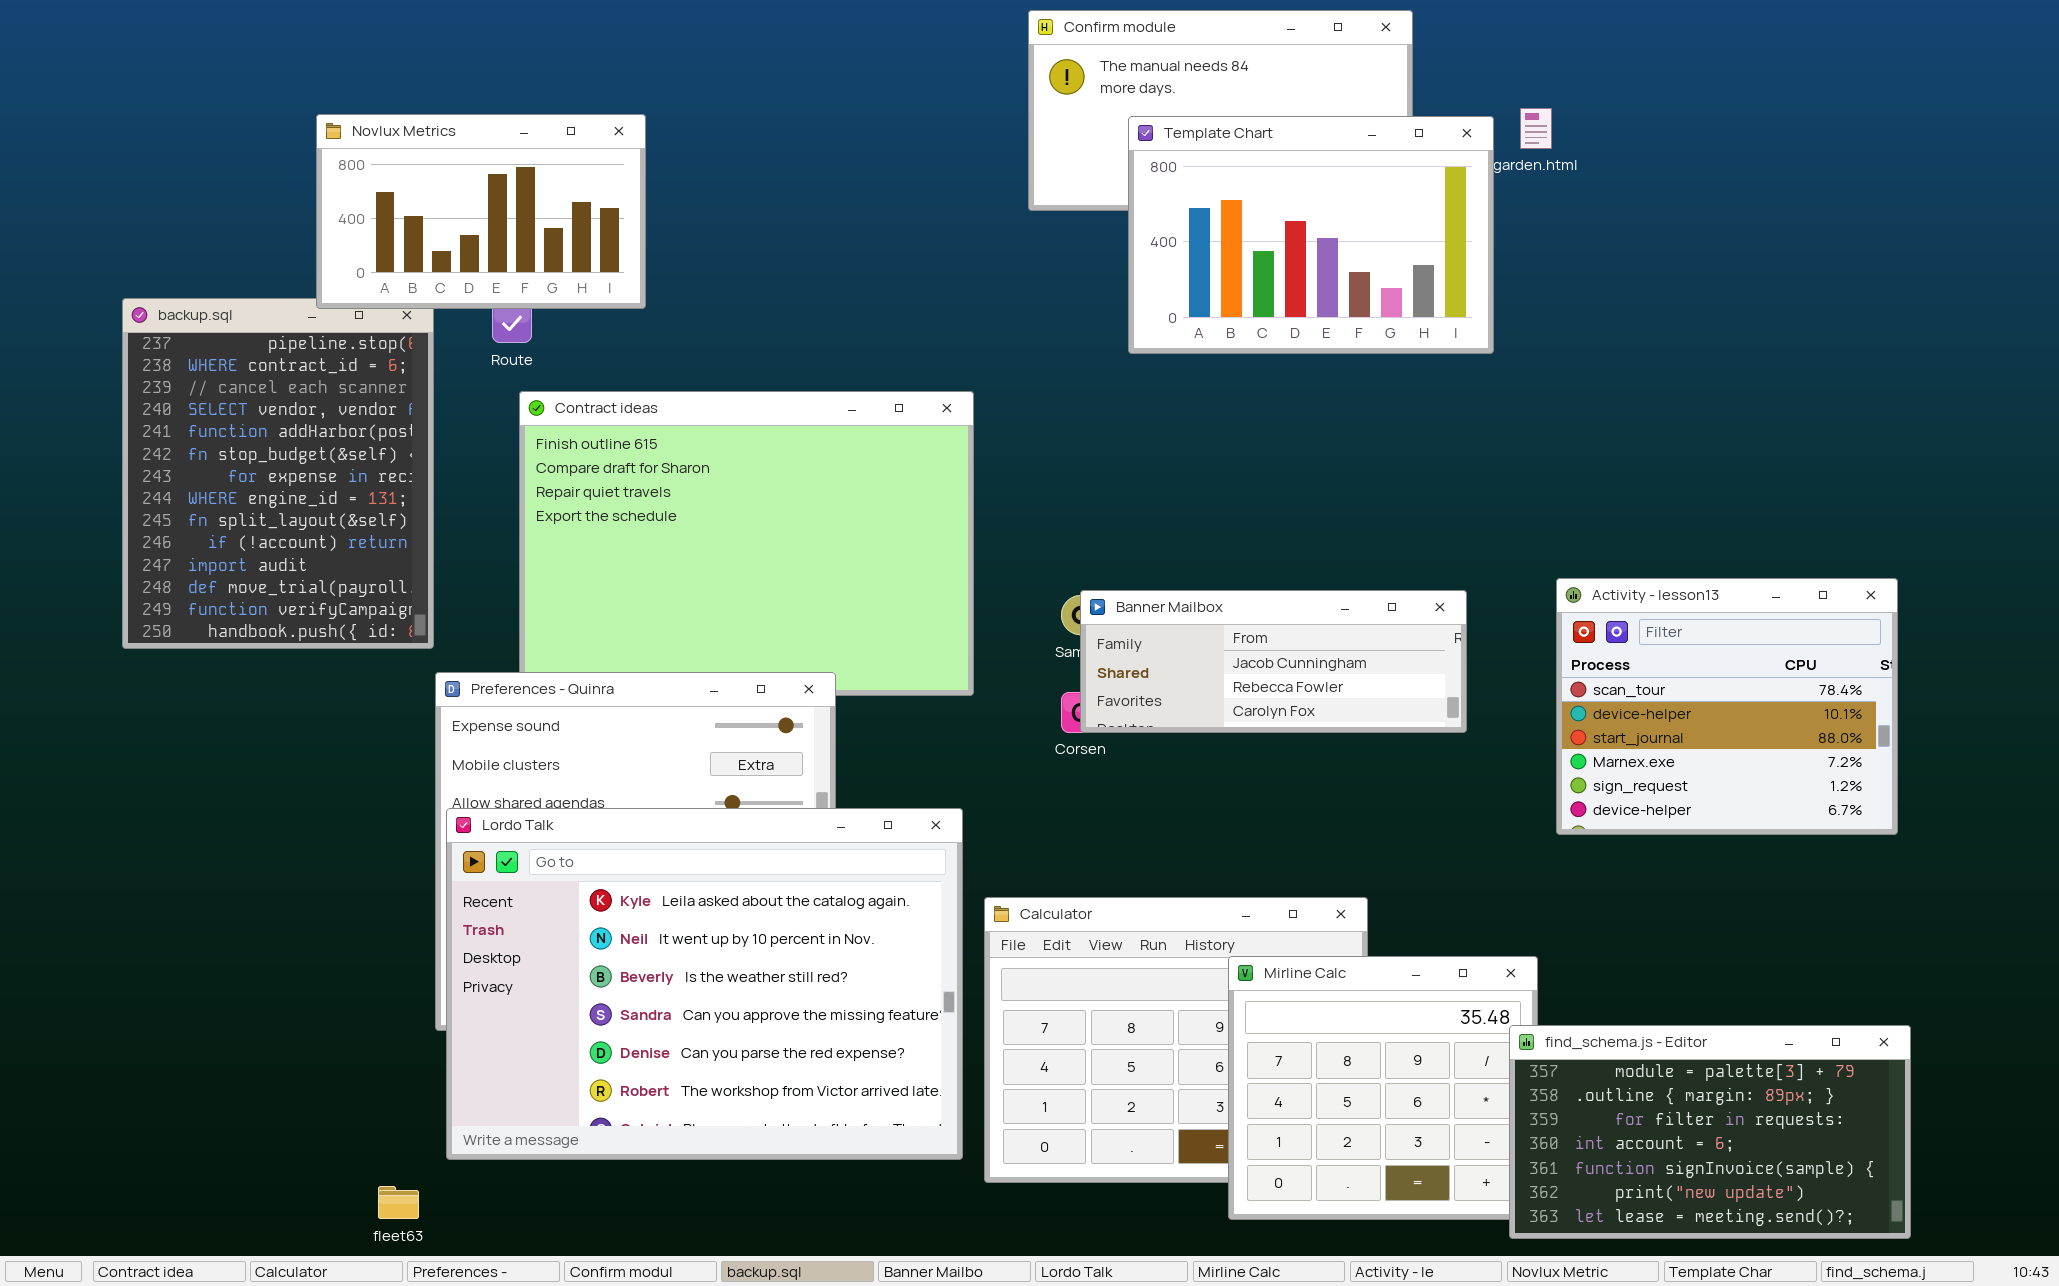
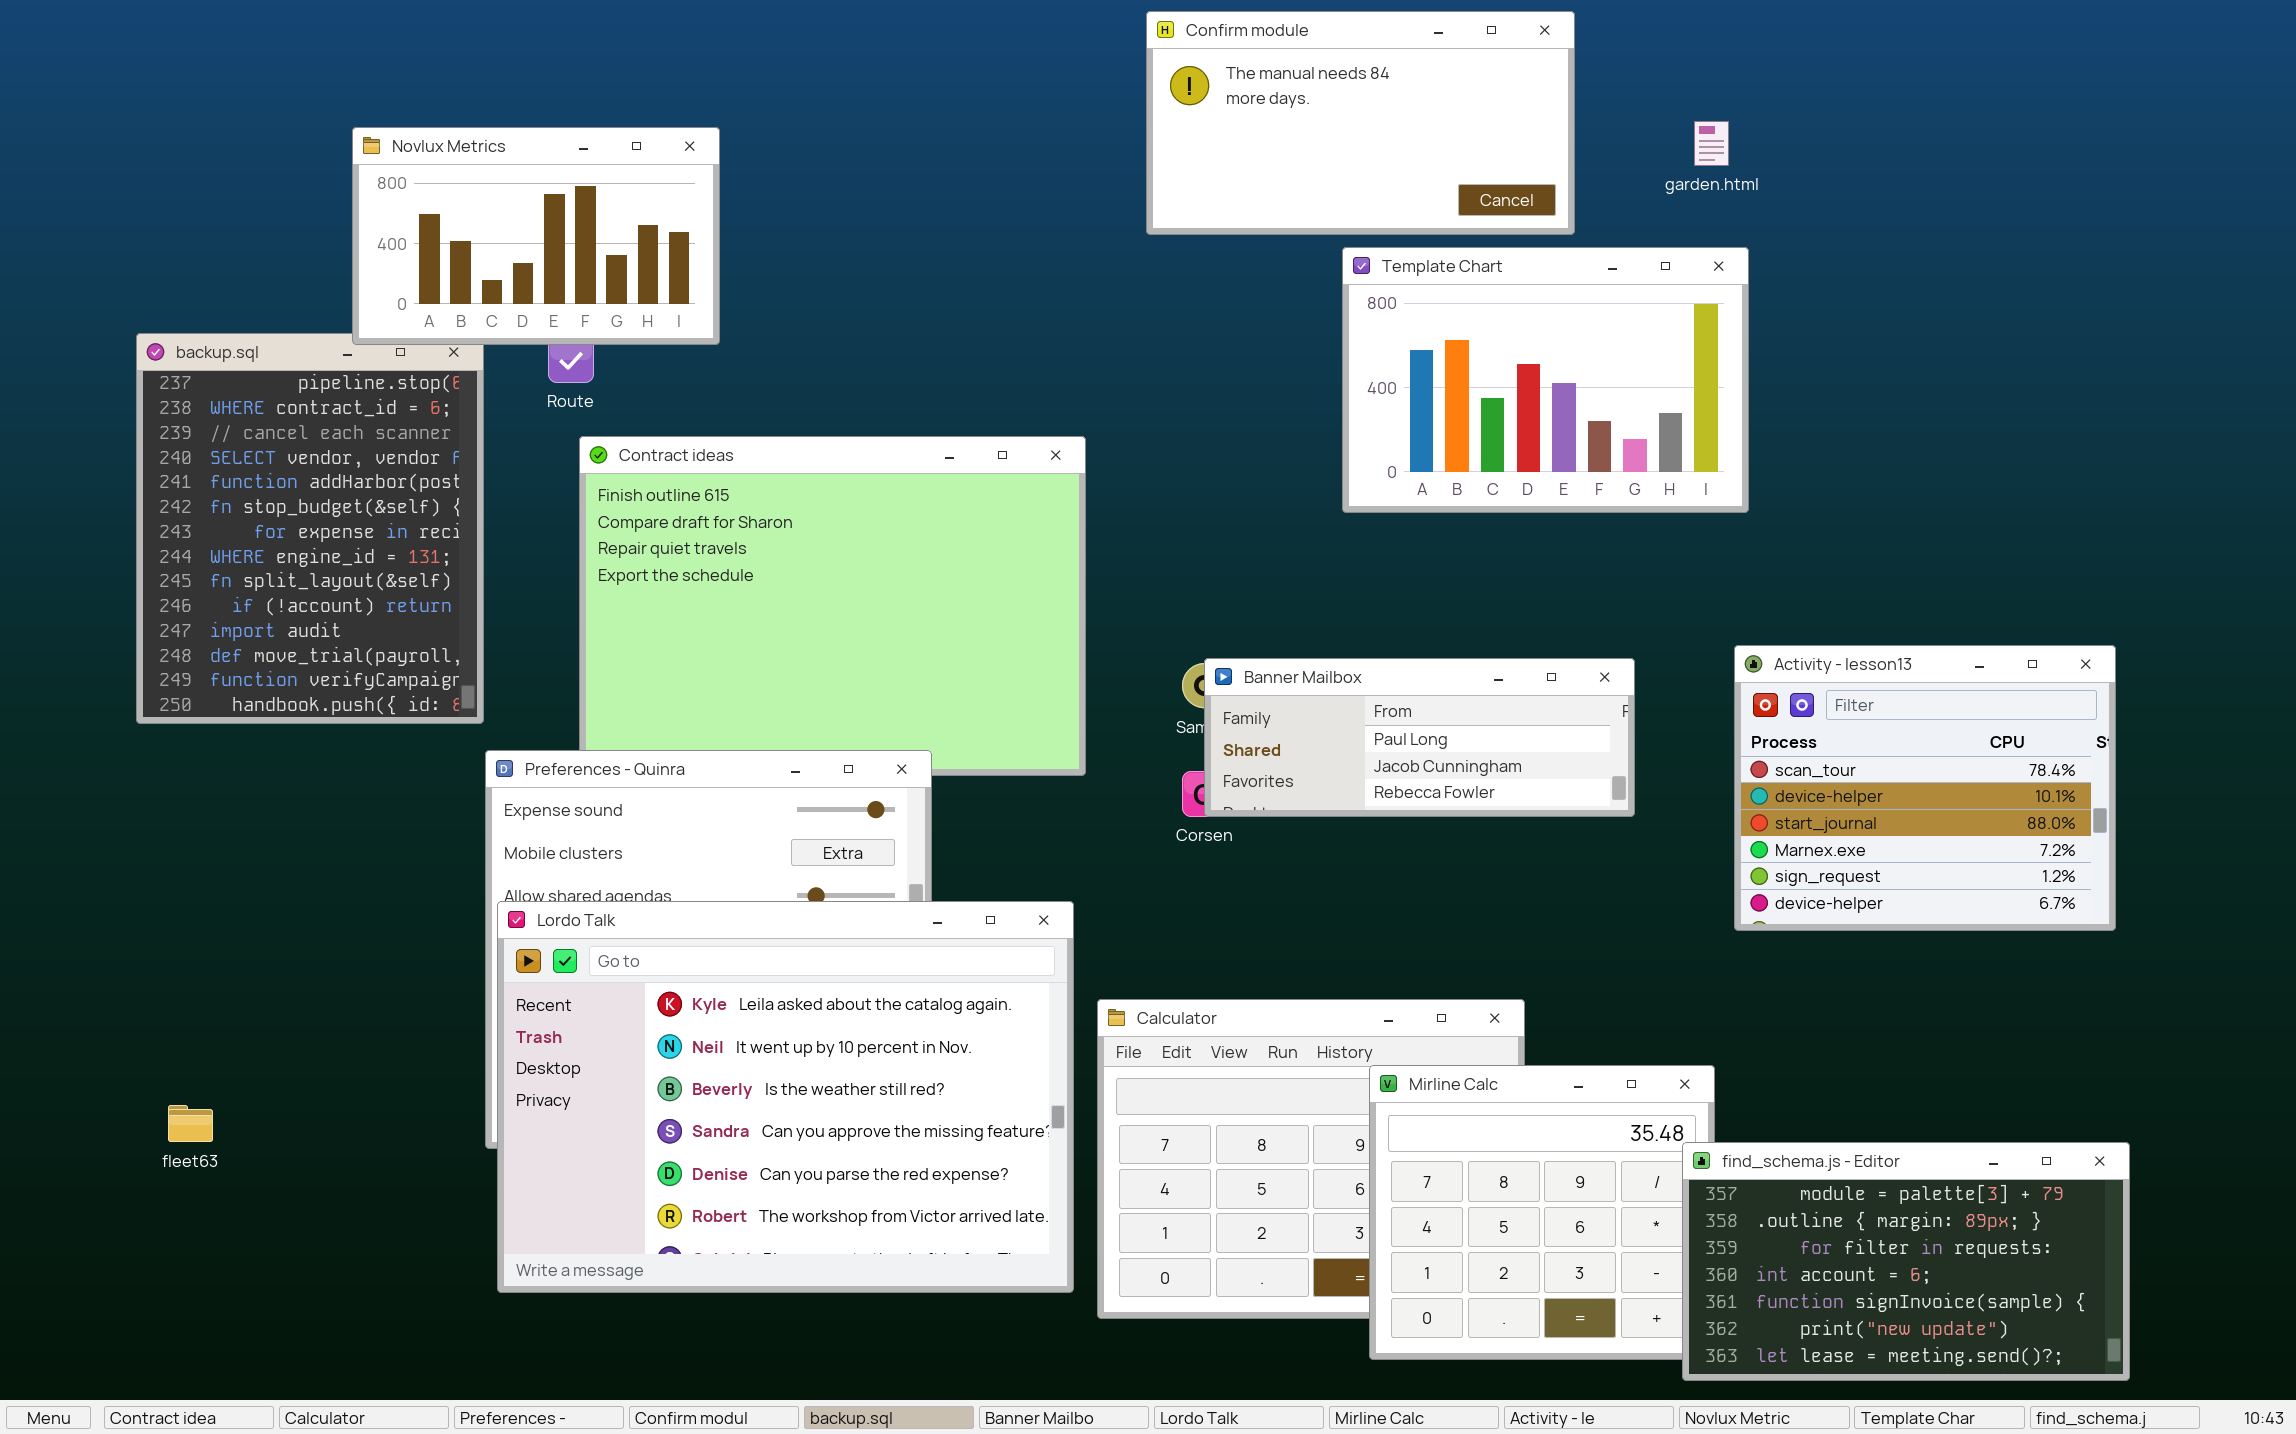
Template Chart: [1128,116,1494,354] -> [1342,247,1749,513], moved
Banner Mailbox: [1080,590,1467,733] -> [1204,658,1635,817], scrolled up 1 row
fleet63: [378,1186,419,1219] -> [168,1105,213,1142], moved

